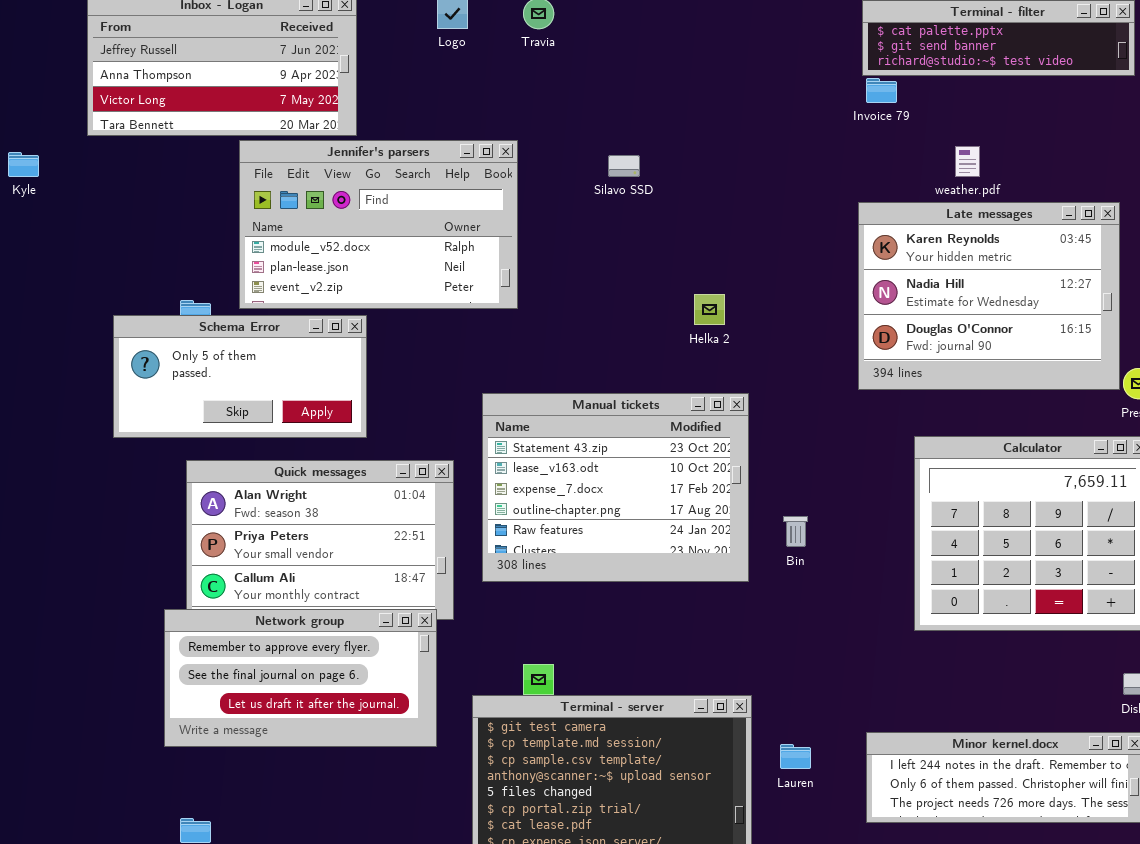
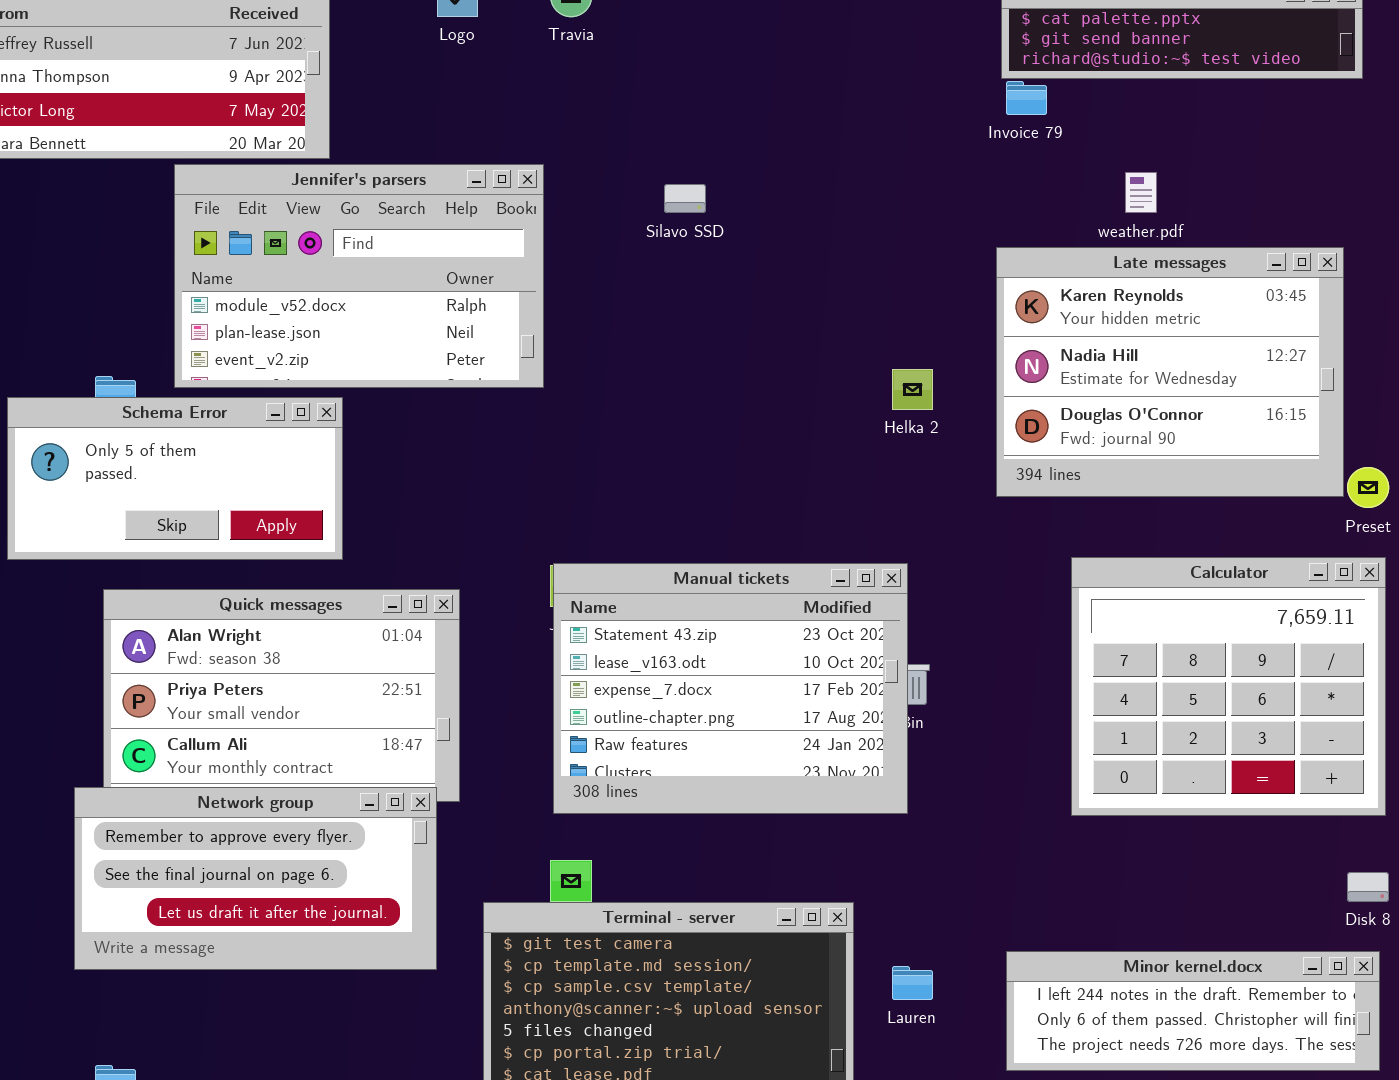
Helka 2: [694,294,725,325] -> [892,369,933,410], moved
Manual tickets: [482,393,749,582] -> [553,563,908,814], moved

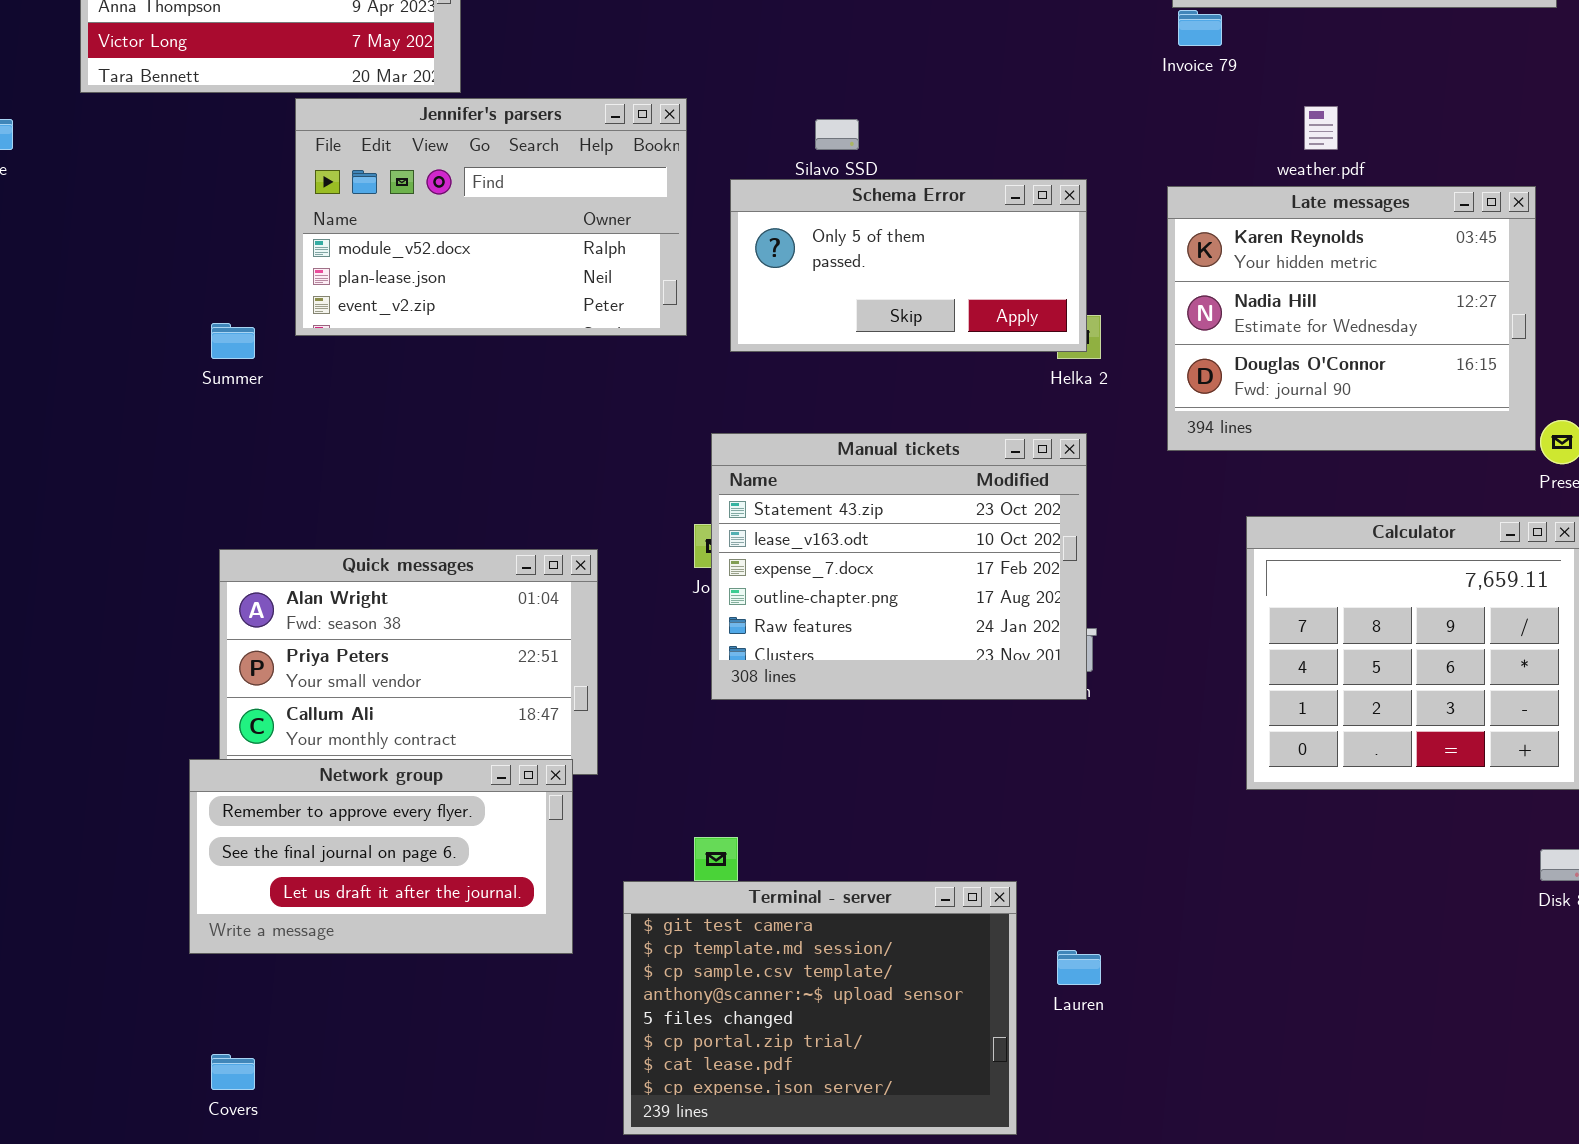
Schema Error: [7,397,343,560] -> [730,179,1087,352], moved
Manual tickets: [553,563,908,814] -> [711,433,1087,700], moved
Minor kernel.docx: [1006,951,1380,1071] -> none, closed

